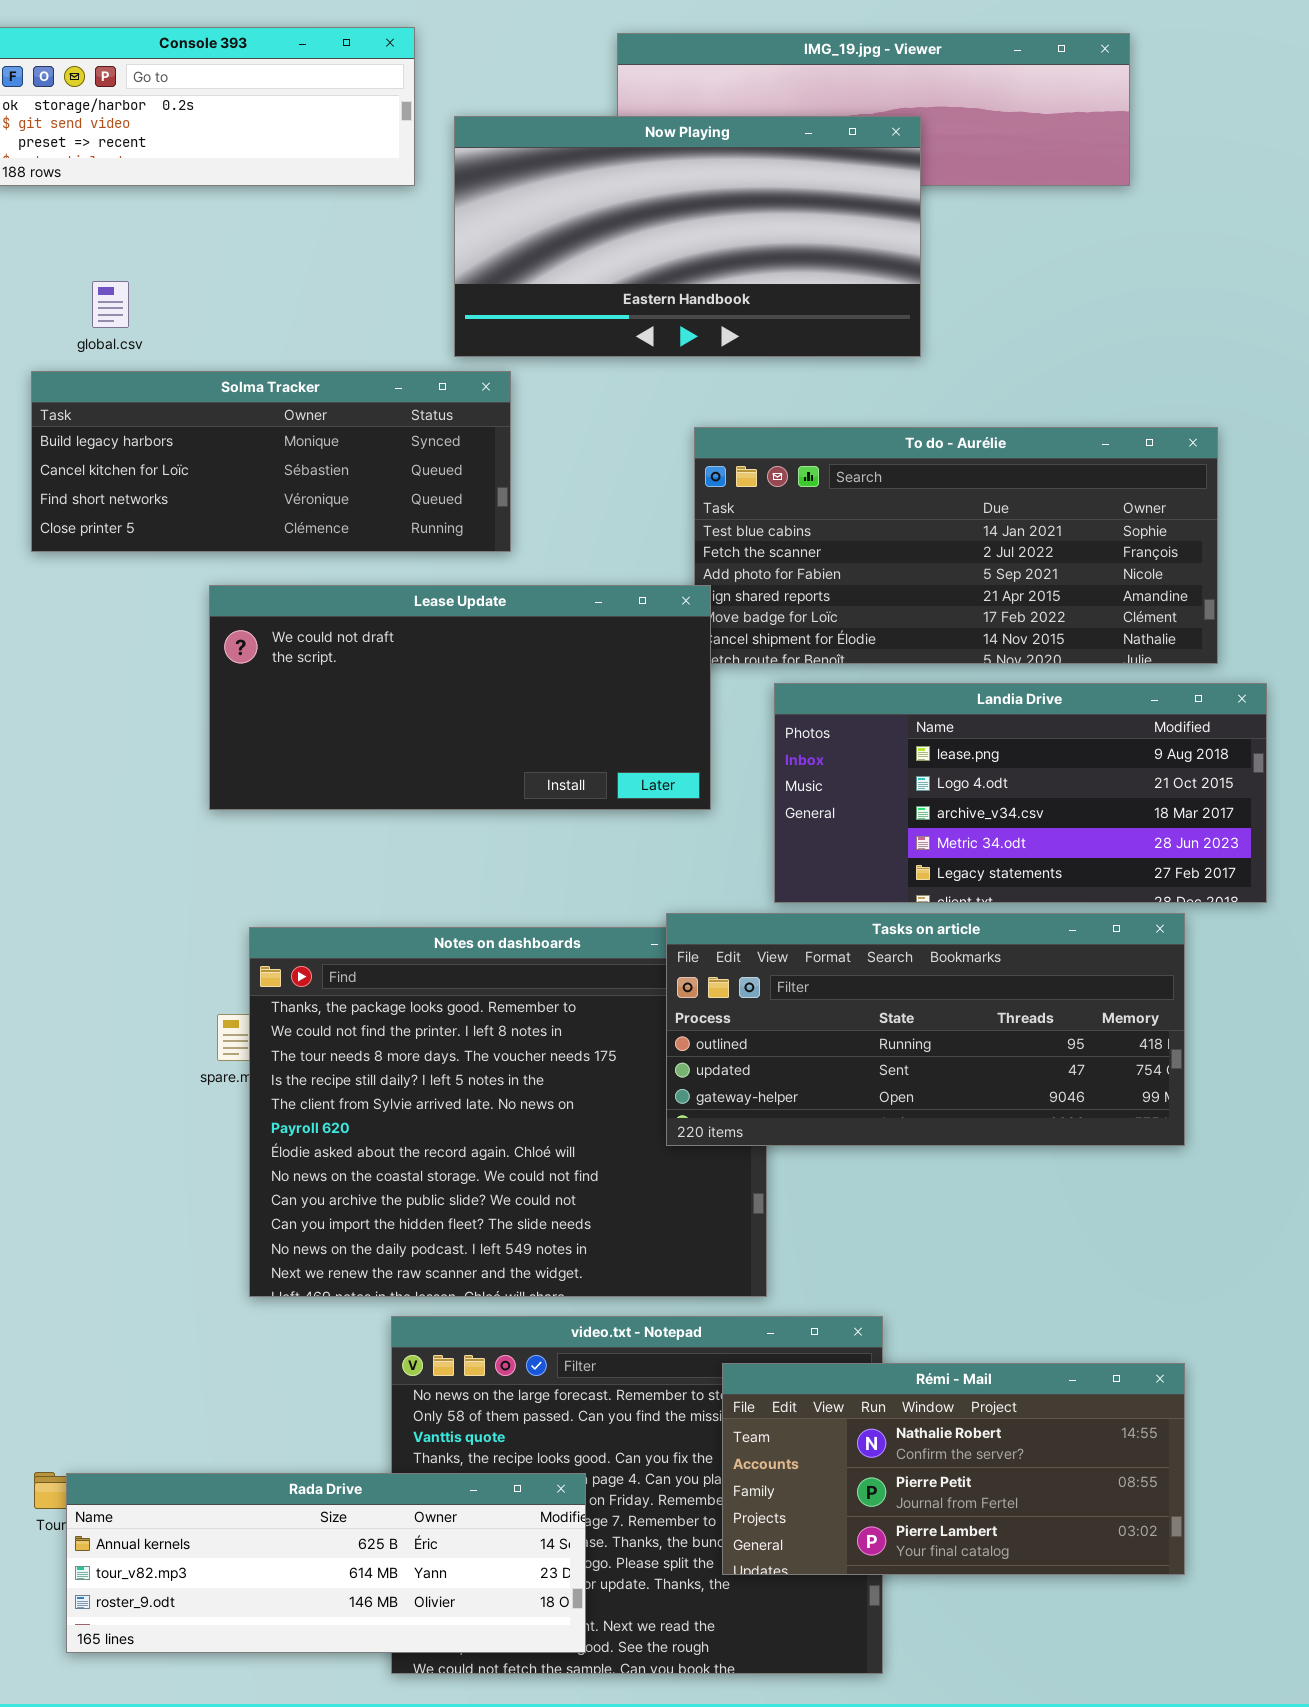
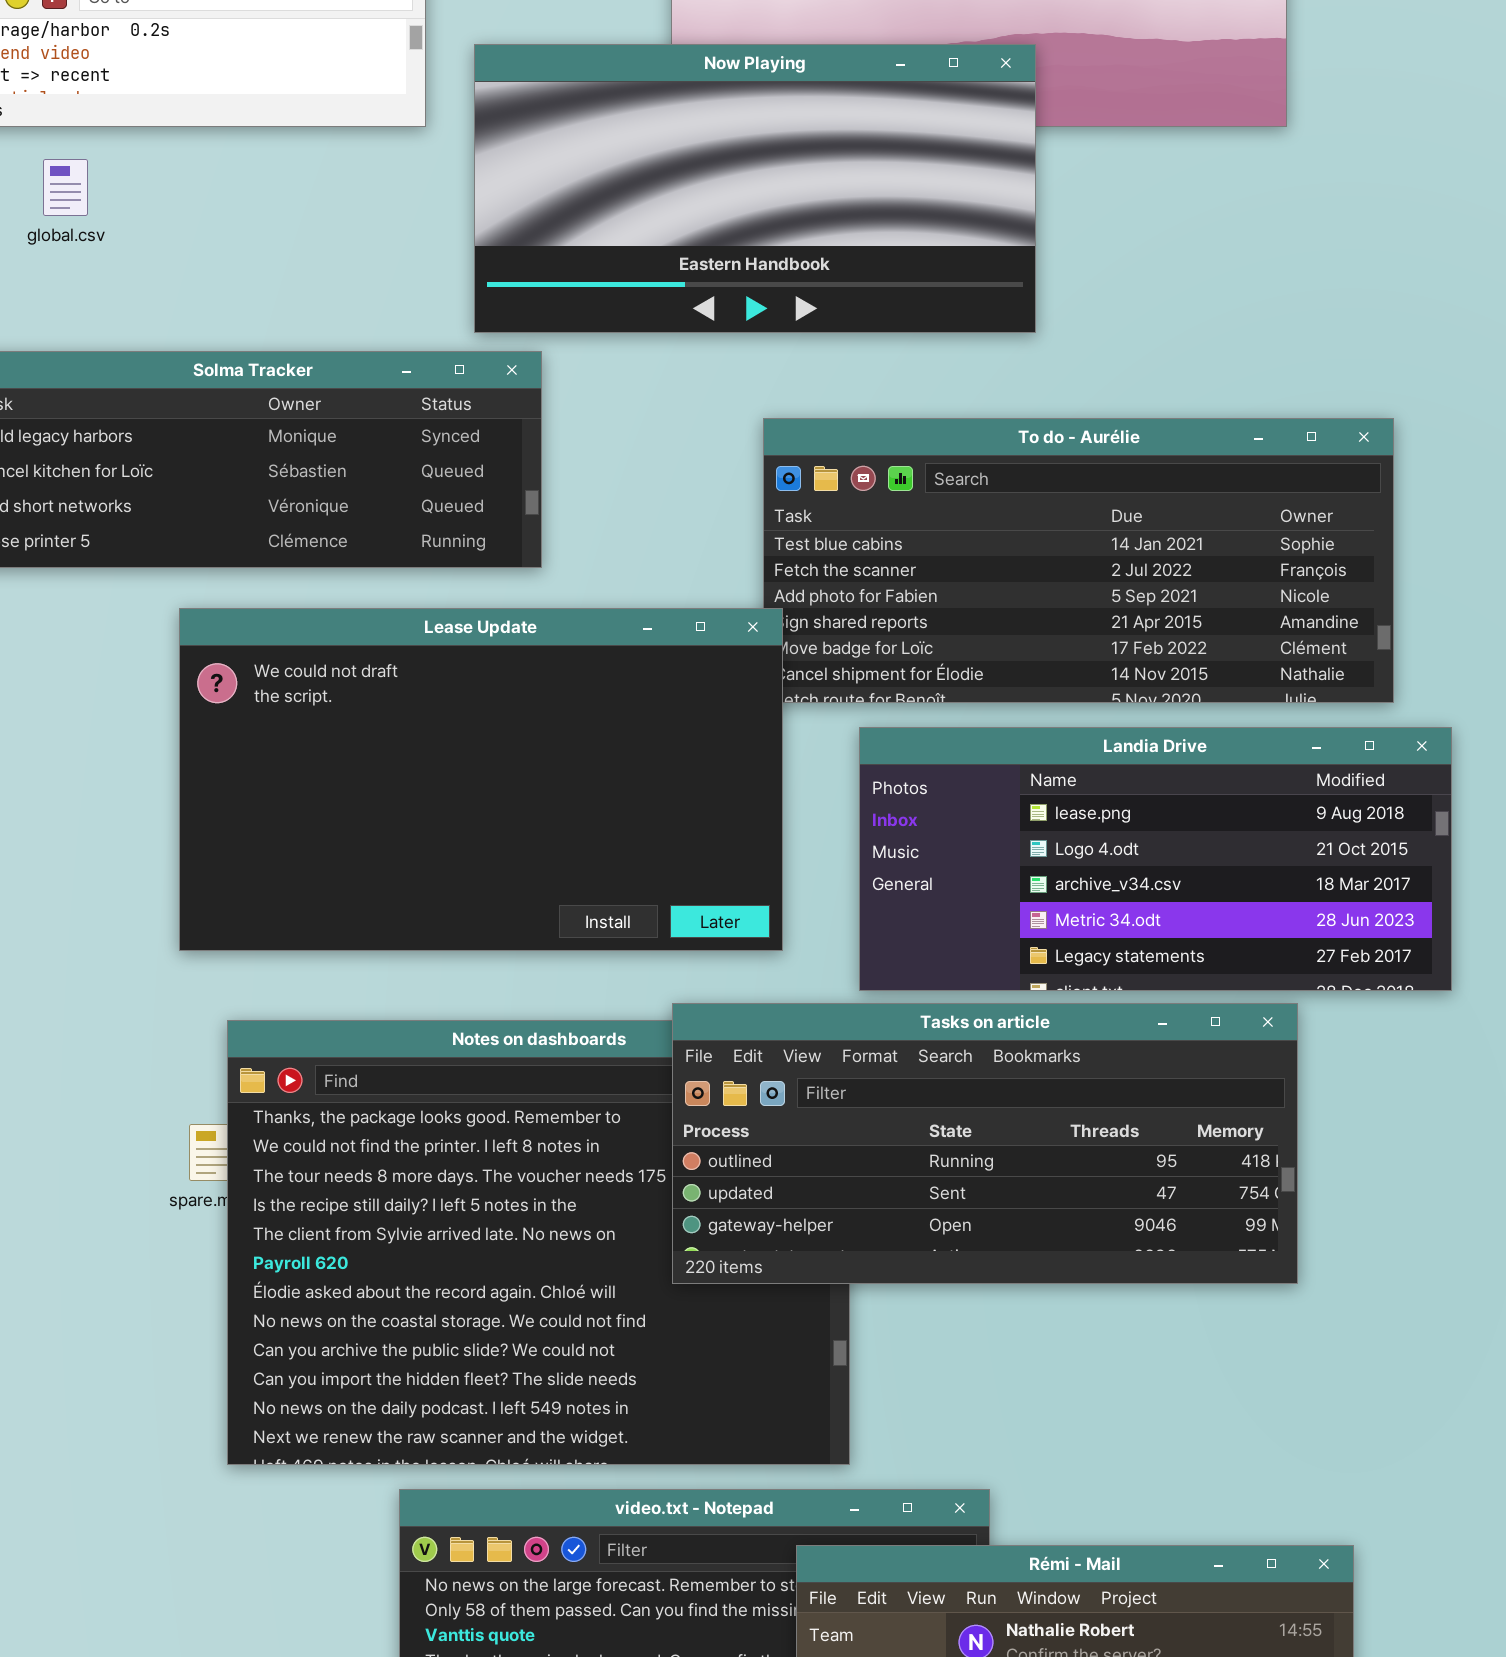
global.csv: [92,281,129,328] -> [43,159,88,216], moved
Lease Update: [209,585,711,810] -> [179,608,783,951], resized
Tasks on article: [666,913,1185,1146] -> [672,1003,1298,1284], moved

